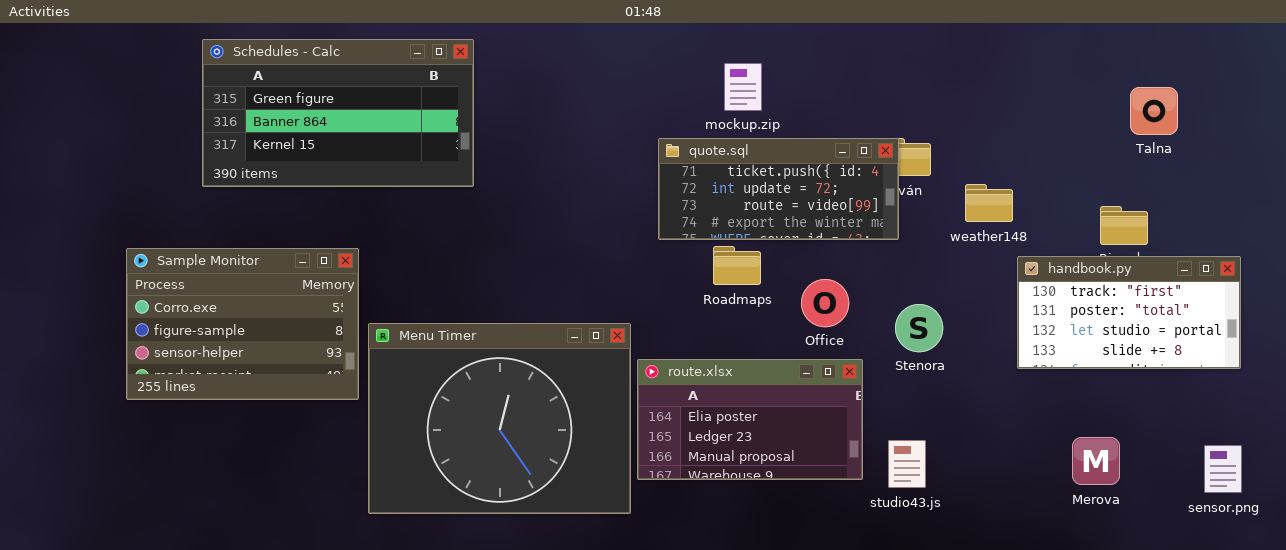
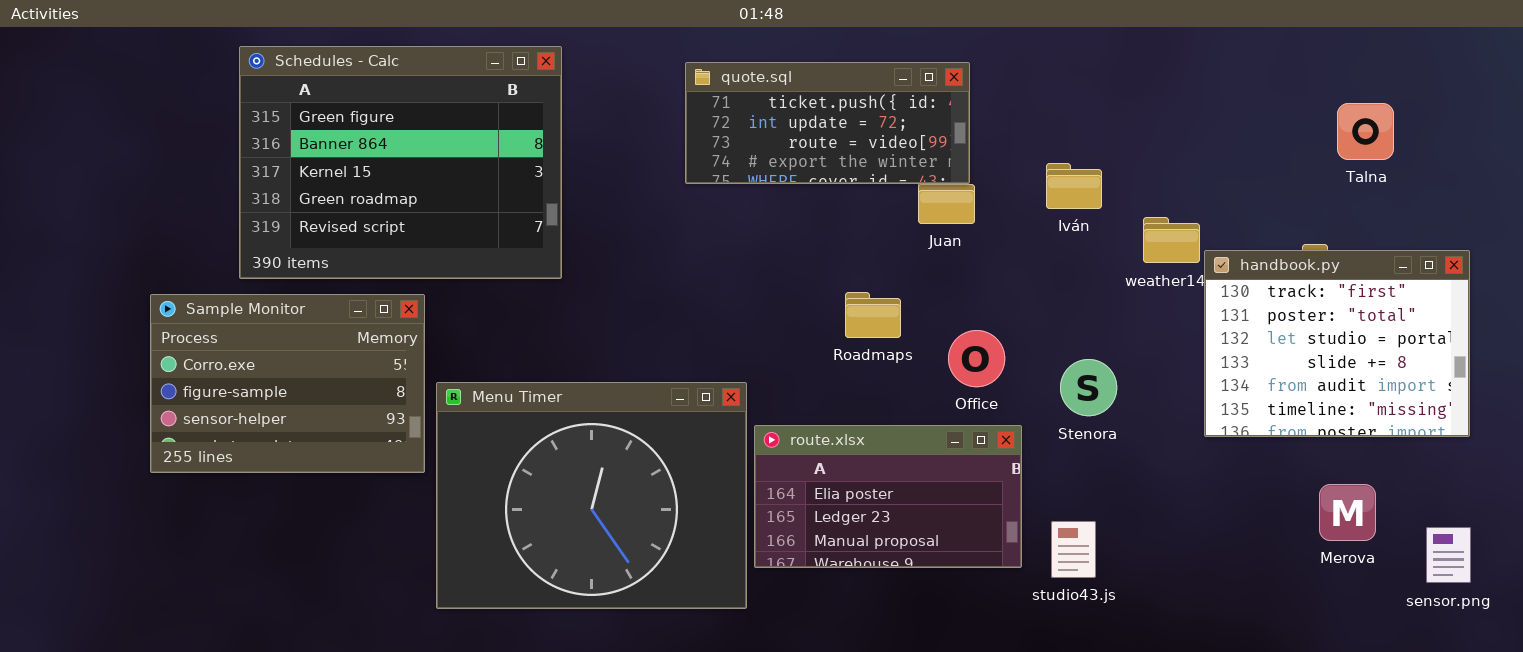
Schedules - Calc: [202,39,474,187] -> [239,46,562,279], resized
quote.sql: [658,138,899,240] -> [685,62,970,184], moved
handbook.py: [1017,256,1241,369] -> [1204,250,1470,437], resized
Merova: [1072,437,1120,485] -> [1319,484,1376,541], moved

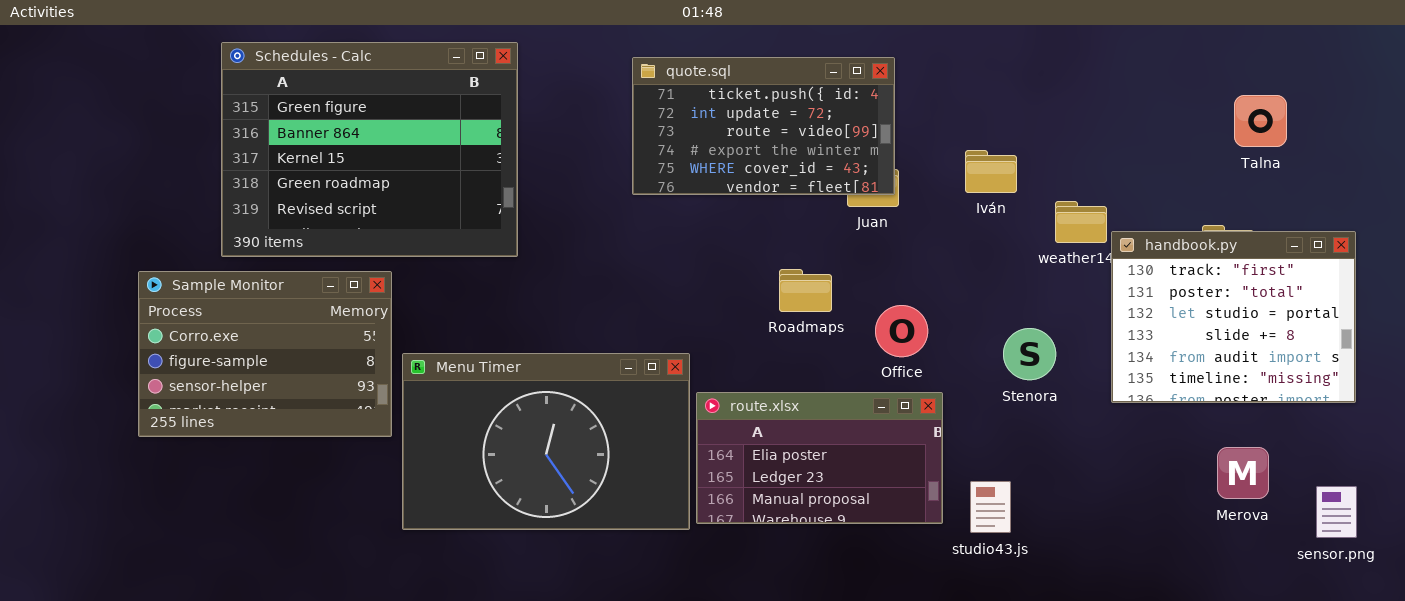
quote.sql: [685,62,970,184] -> [632,57,895,195], resized
Stenora: [1060,359,1117,416] -> [1003,328,1056,380], moved
Menu Timer: [436,382,747,609] -> [402,353,690,530], resized

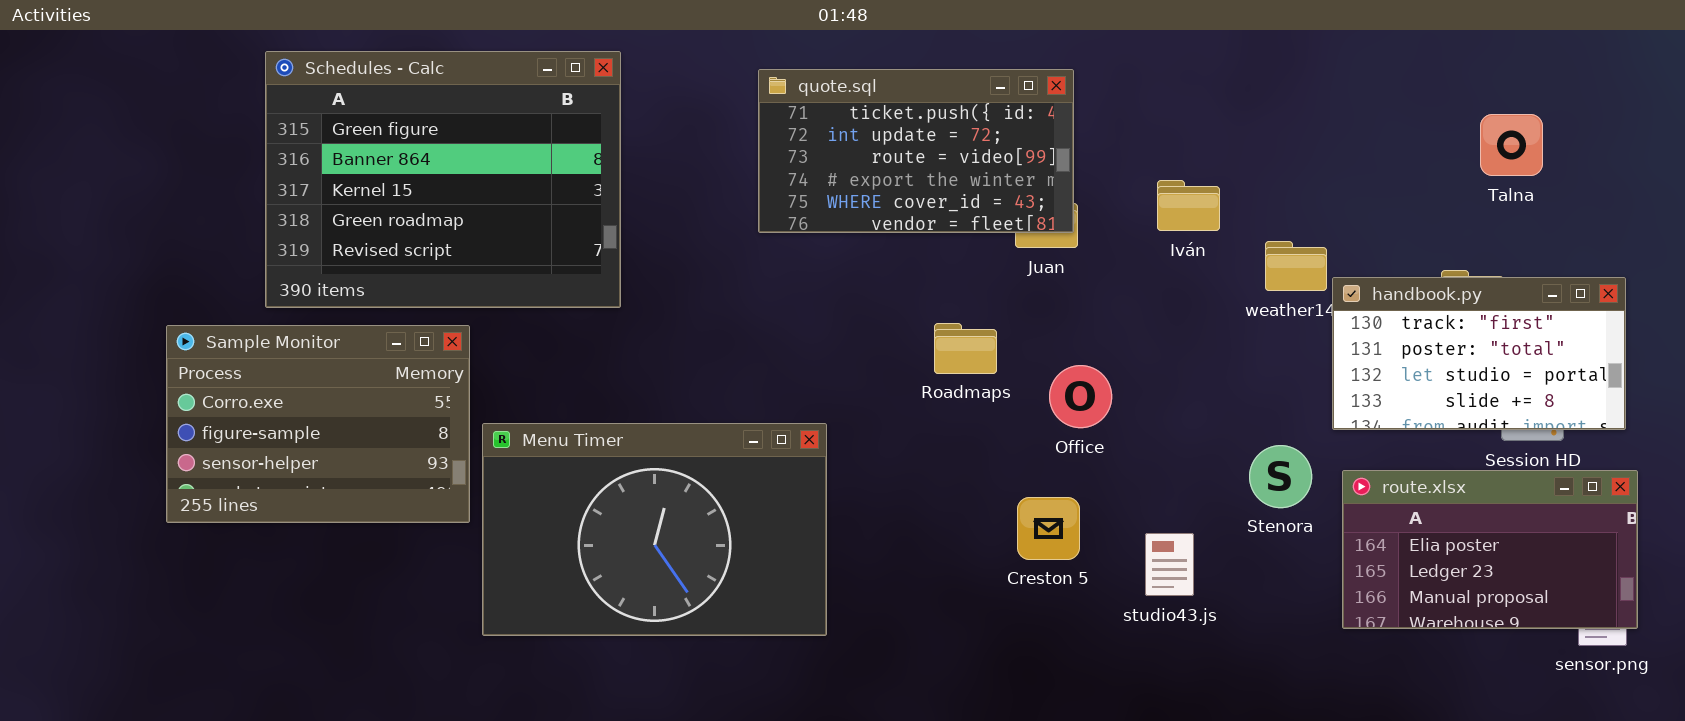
handbook.py: [1111,231,1356,403] -> [1332,277,1626,430], resized
Stenora: [1003,328,1056,380] -> [1249,445,1312,508], moved
route.xlsx: [696,392,943,524] -> [1342,470,1638,629], moved
studio43.js: [970,481,1011,533] -> [1145,533,1194,596], moved

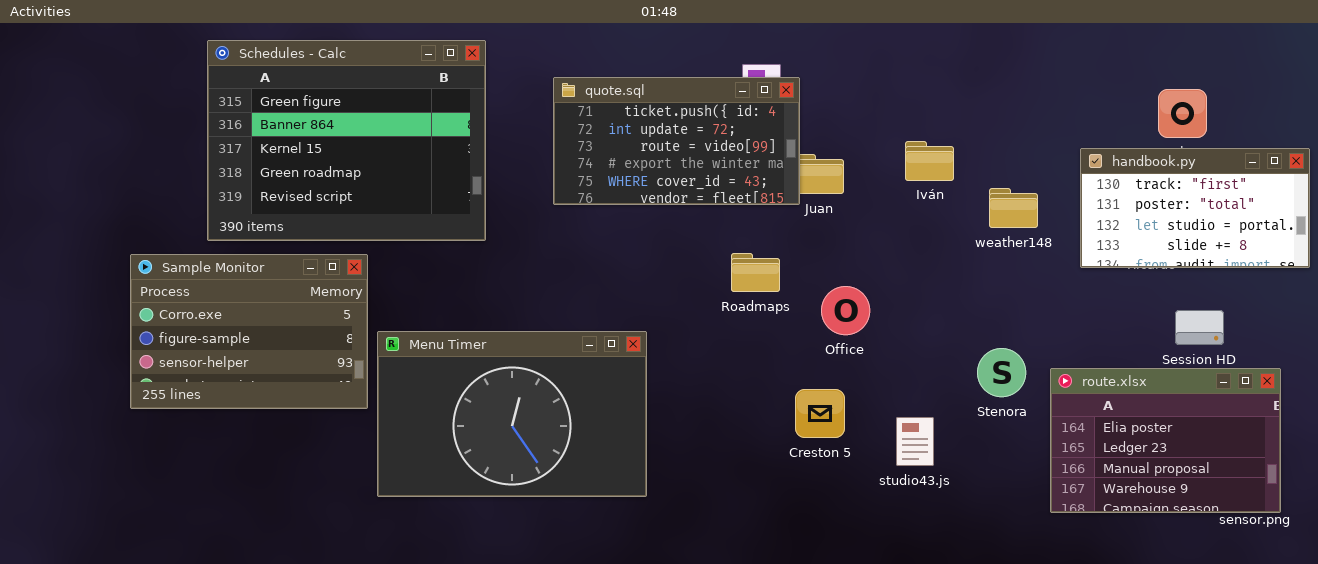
quote.sql: [758,69,1074,233] -> [553,77,800,205], moved
handbook.py: [1332,277,1626,430] -> [1080,148,1310,268], moved
route.xlsx: [1342,470,1638,629] -> [1050,368,1281,513], resized

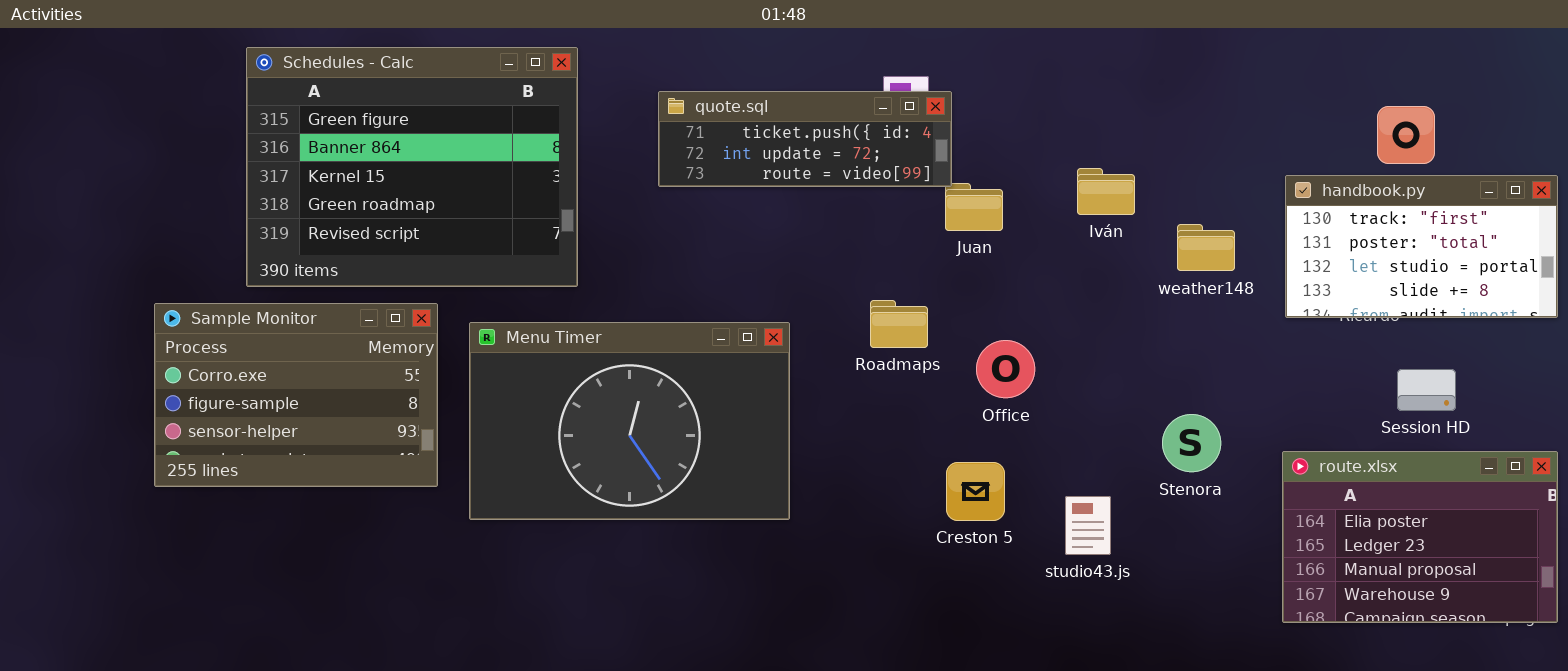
quote.sql: [553,77,800,205] -> [658,91,952,187], resized
Menu Timer: [377,331,647,497] -> [469,322,790,520], moved
route.xlsx: [1050,368,1281,513] -> [1282,451,1558,623], moved

